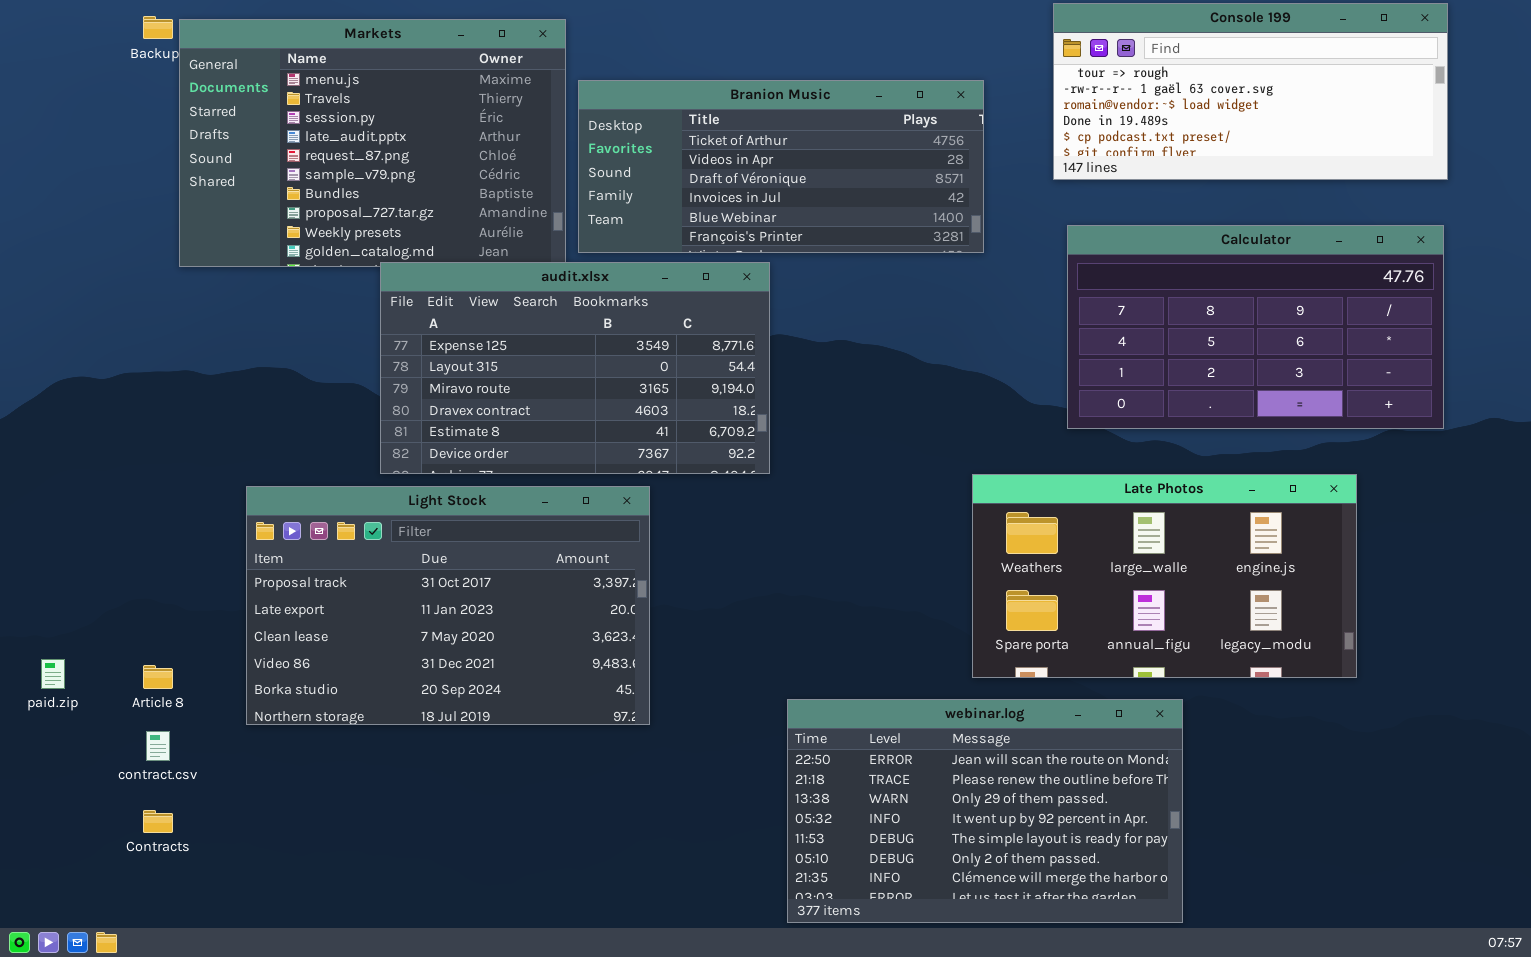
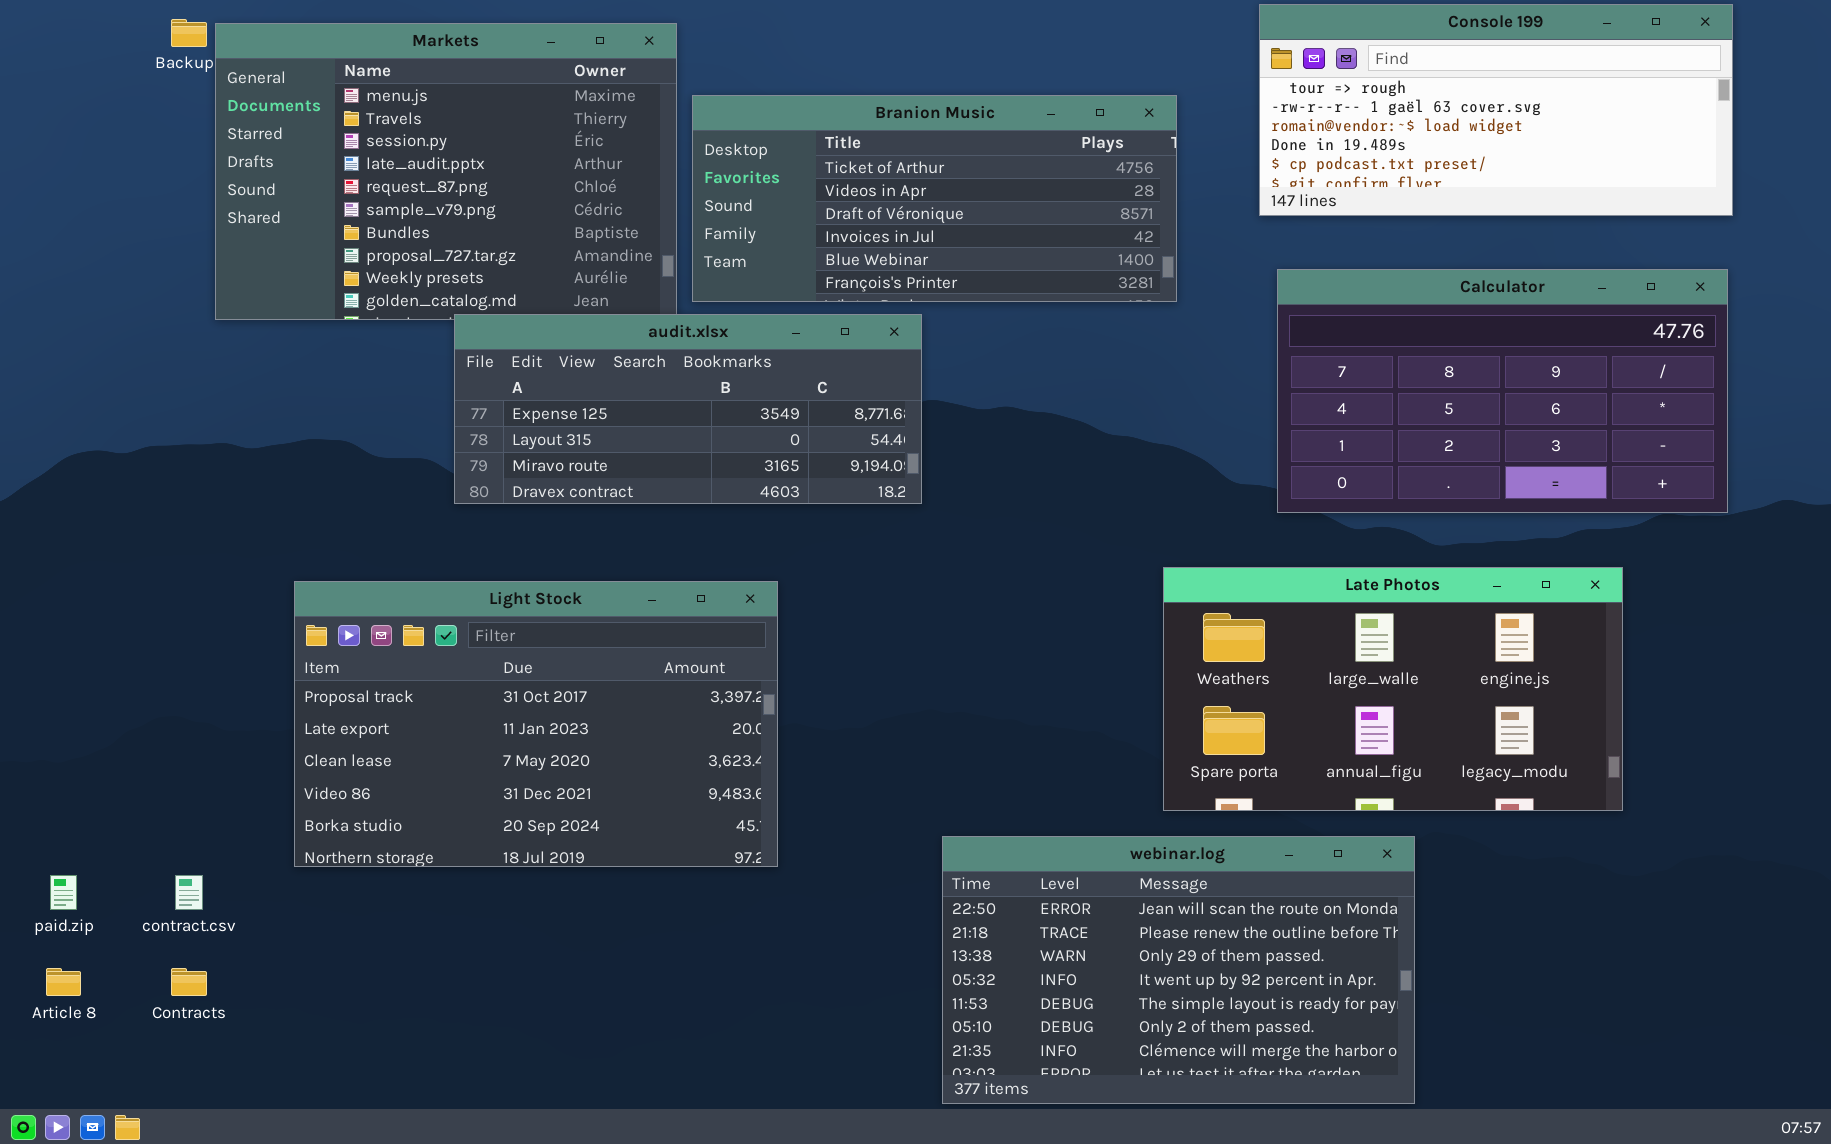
audit.xlsx: [380,262,770,474] -> [454,314,922,504], resized
paid.zip: [41,659,65,689] -> [50,875,77,910], moved
Article 8: [143,665,173,689] -> [46,968,81,996], moved

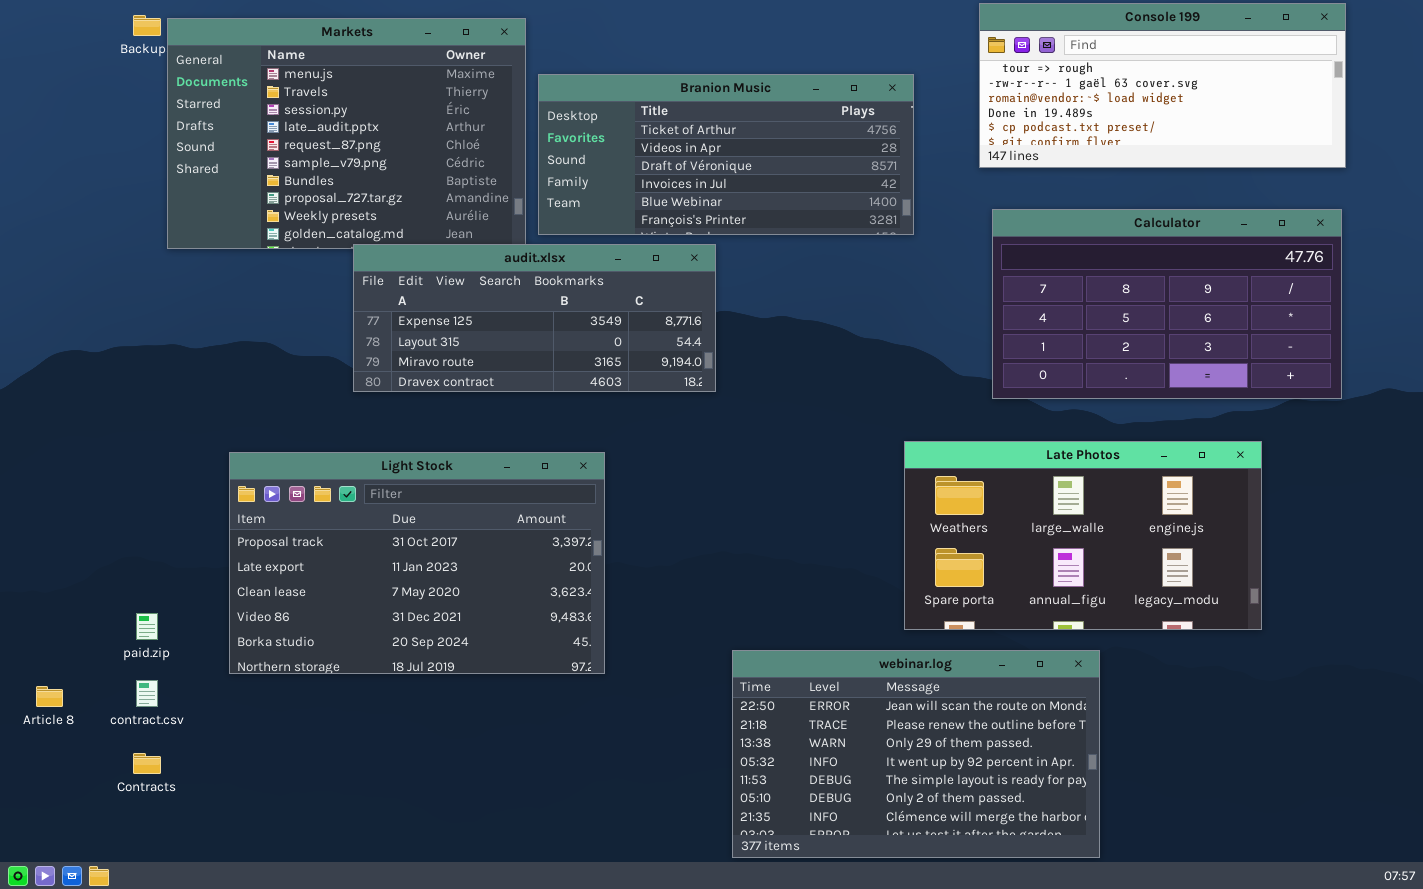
paid.zip: [50,875,77,910] -> [136,613,158,640], moved
Article 8: [46,968,81,996] -> [36,686,63,707], moved

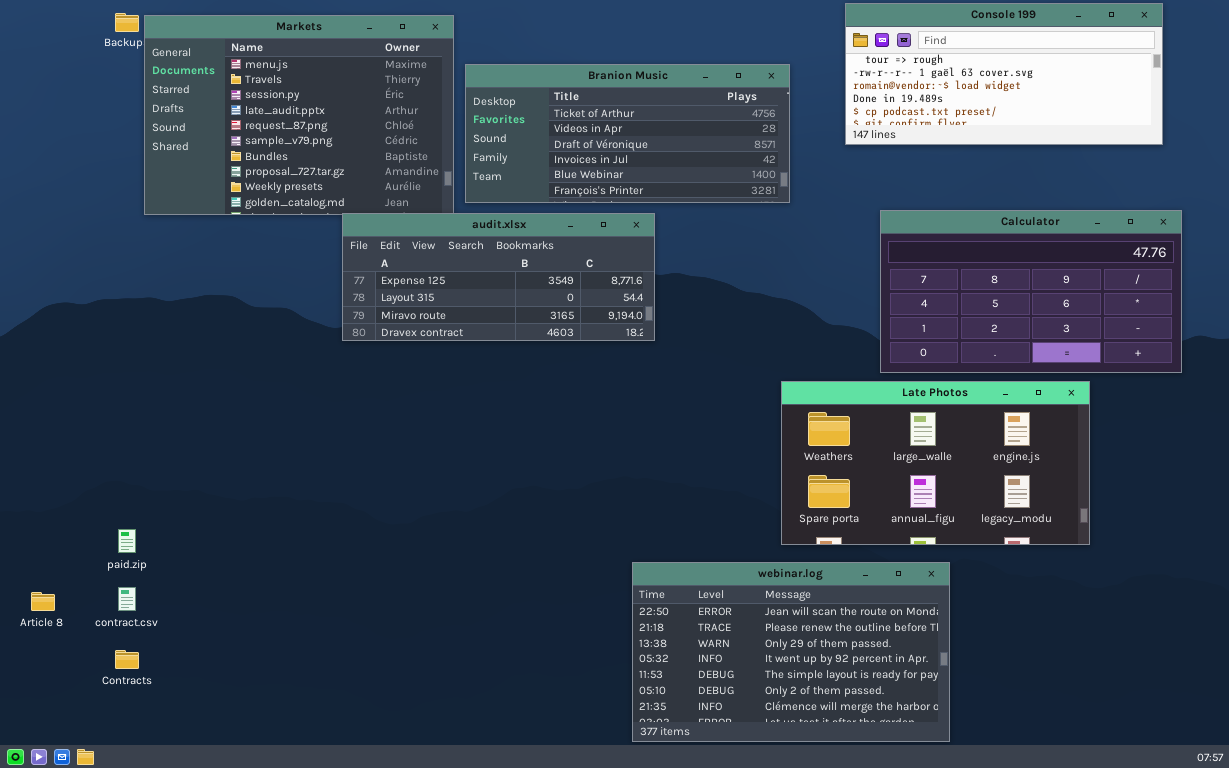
Calculator: [992,209,1342,399] -> [880,210,1182,373], moved
audit.xlsx: [353,244,716,392] -> [342,213,655,341], moved
Light Stock: [229,452,605,674] -> none, closed

